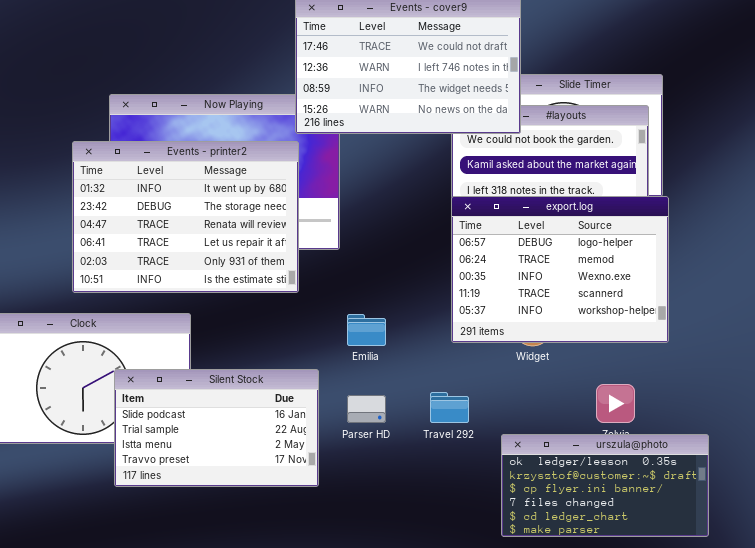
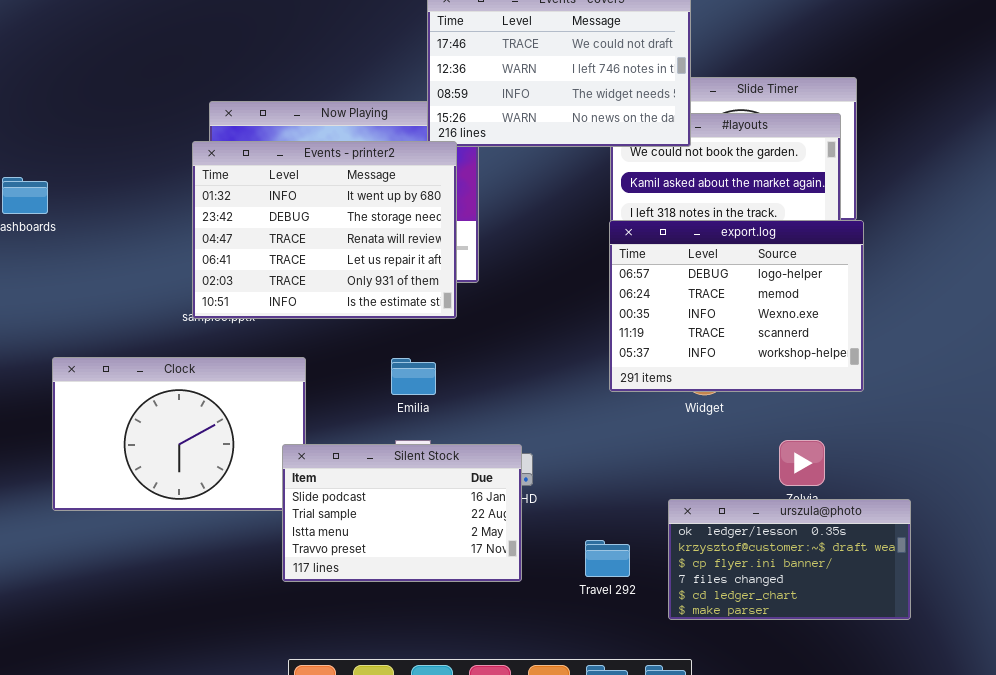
Events - printer2: [72,141,299,293] -> [192,141,457,319], moved
Emilia: [347,314,386,346] -> [391,358,436,395], moved
Silent Stock: [114,369,319,487] -> [282,444,522,582], moved
Travel 292: [430,392,469,423] -> [585,540,630,577], moved

